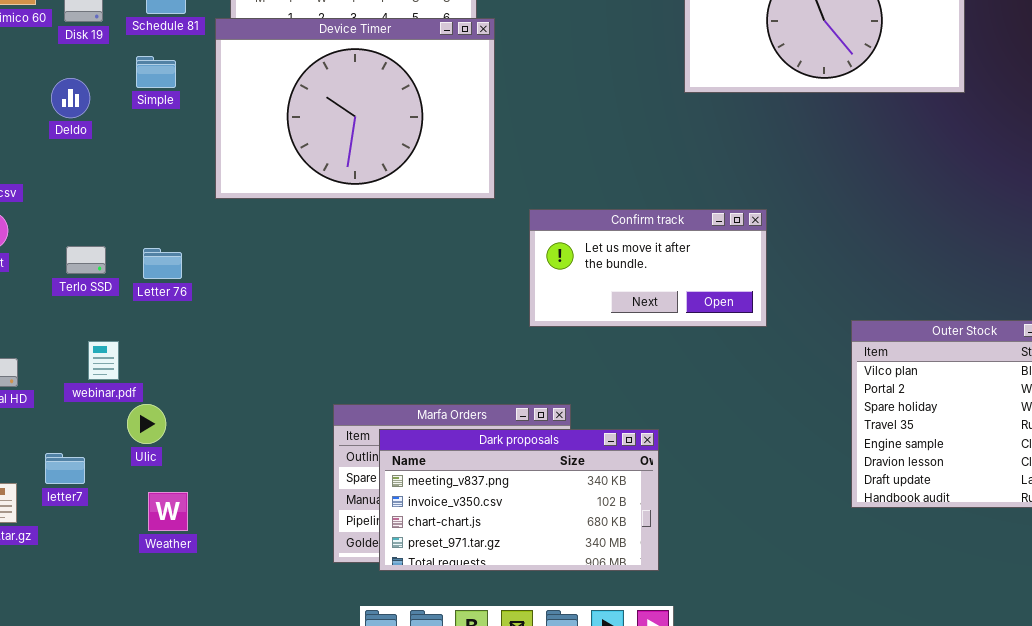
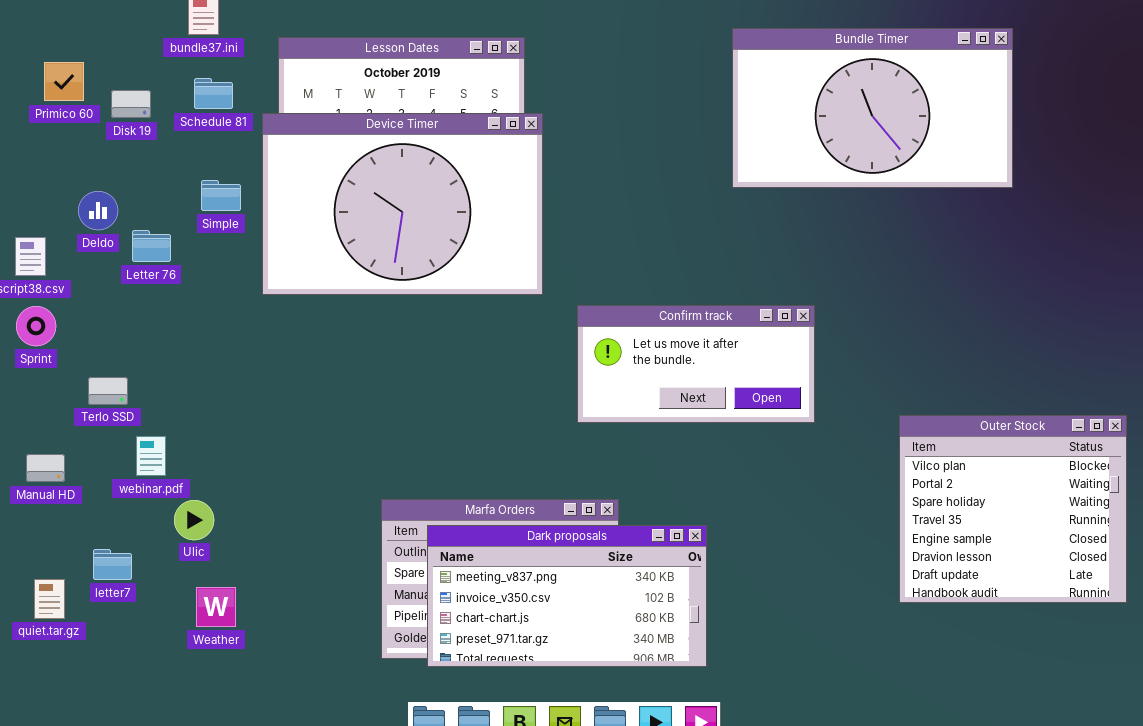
Simple: [136,56,176,88] -> [201,180,241,211], moved
Deldo: [51,78,90,118] -> [78,191,118,230], moved
Terlo SSD: [66,246,106,274] -> [88,377,128,405], moved
Letter 76: [143,248,182,279] -> [132,230,171,262], moved

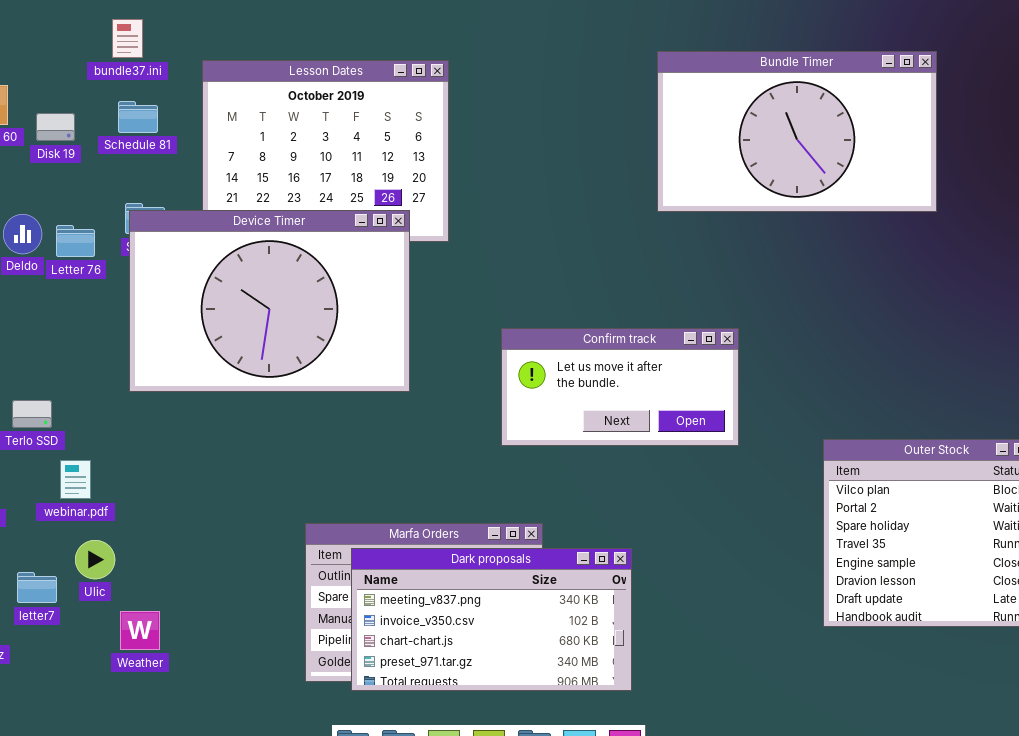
Device Timer: [262,113,543,295] -> [129,210,410,392], moved
Letter 76: [132,230,171,262] -> [56,225,95,257], moved
Ulic: [174,500,214,540] -> [75,540,115,579], moved

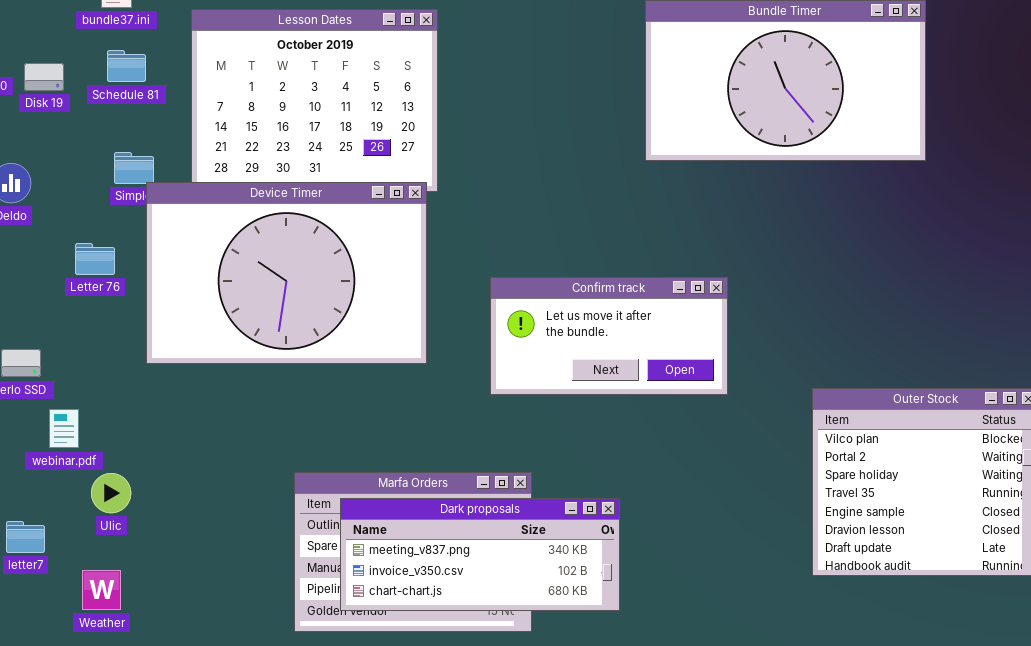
Device Timer: [129,210,410,392] -> [146,182,427,364], moved
Letter 76: [56,225,95,257] -> [75,243,115,275], moved
Ulic: [75,540,115,579] -> [91,473,131,513], moved
Dark proposals: [351,548,632,691] -> [340,498,620,611], resized
Weather: [120,611,160,650] -> [82,570,121,610], moved

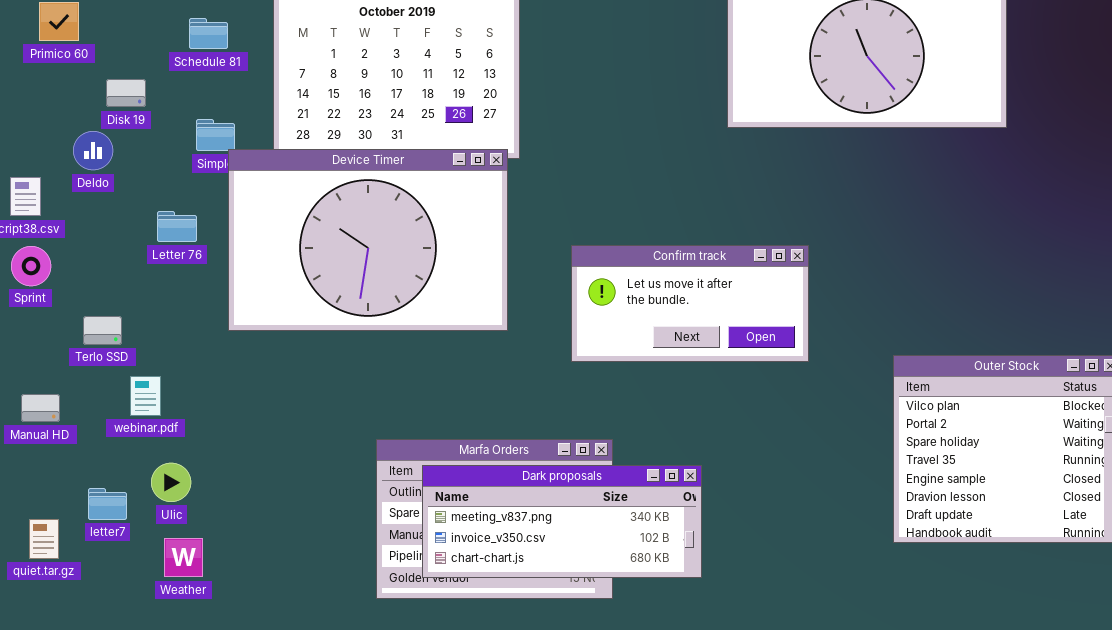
Disk 19: [24,63,64,91] -> [106,79,146,107], moved
Ulic: [91,473,131,513] -> [151,463,191,502], moved

